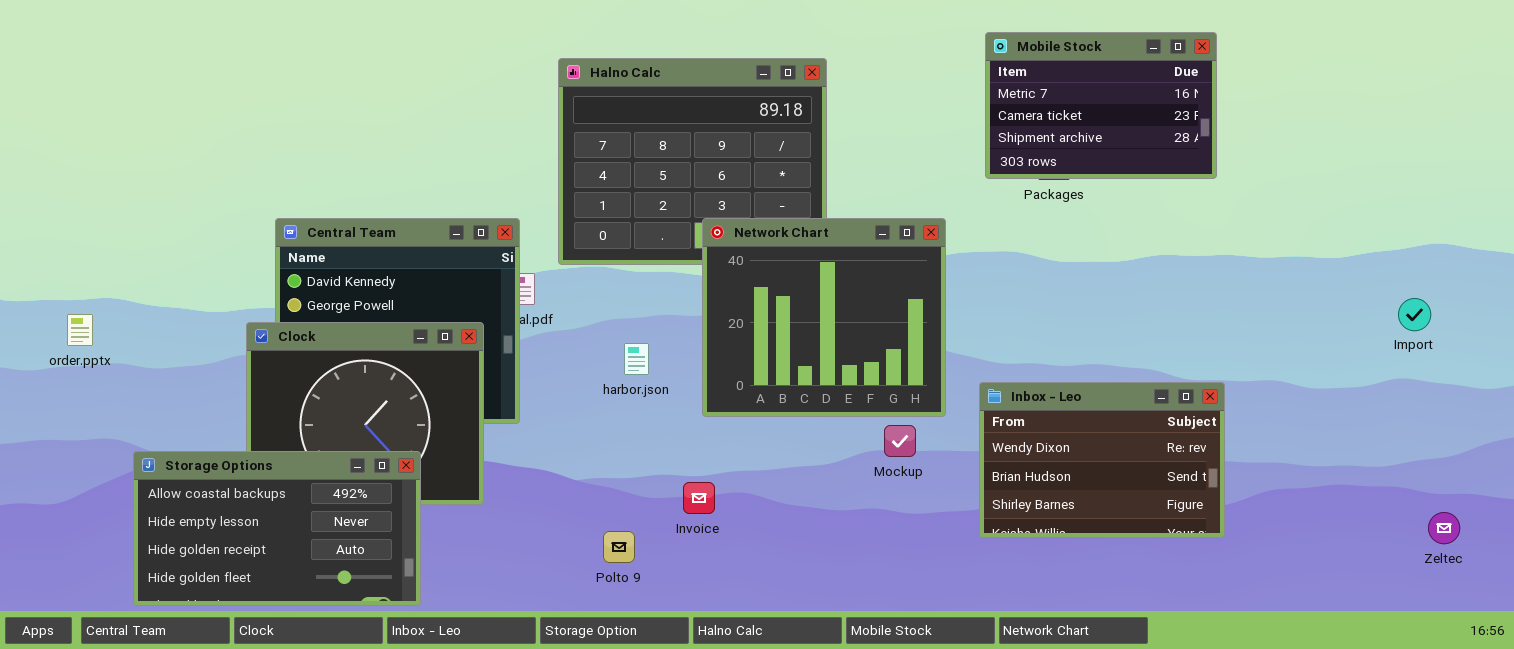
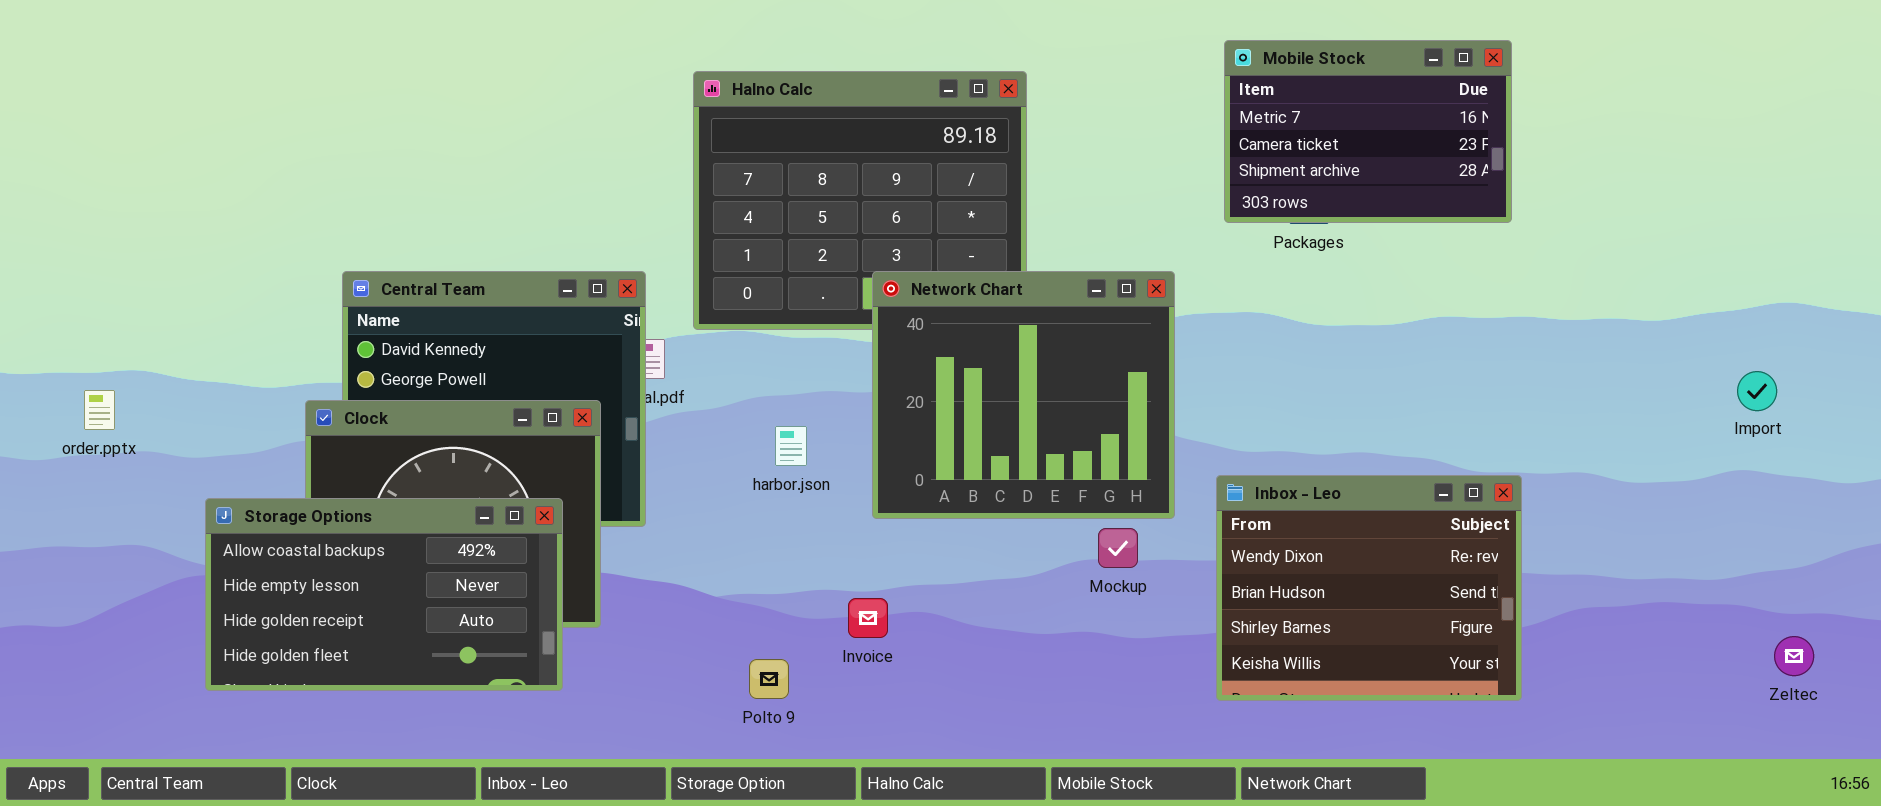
Inbox - Leo: [979,382,1225,538] -> [1216,475,1522,701], resized
Storage Options: [133,451,421,606] -> [205,498,563,691], moved

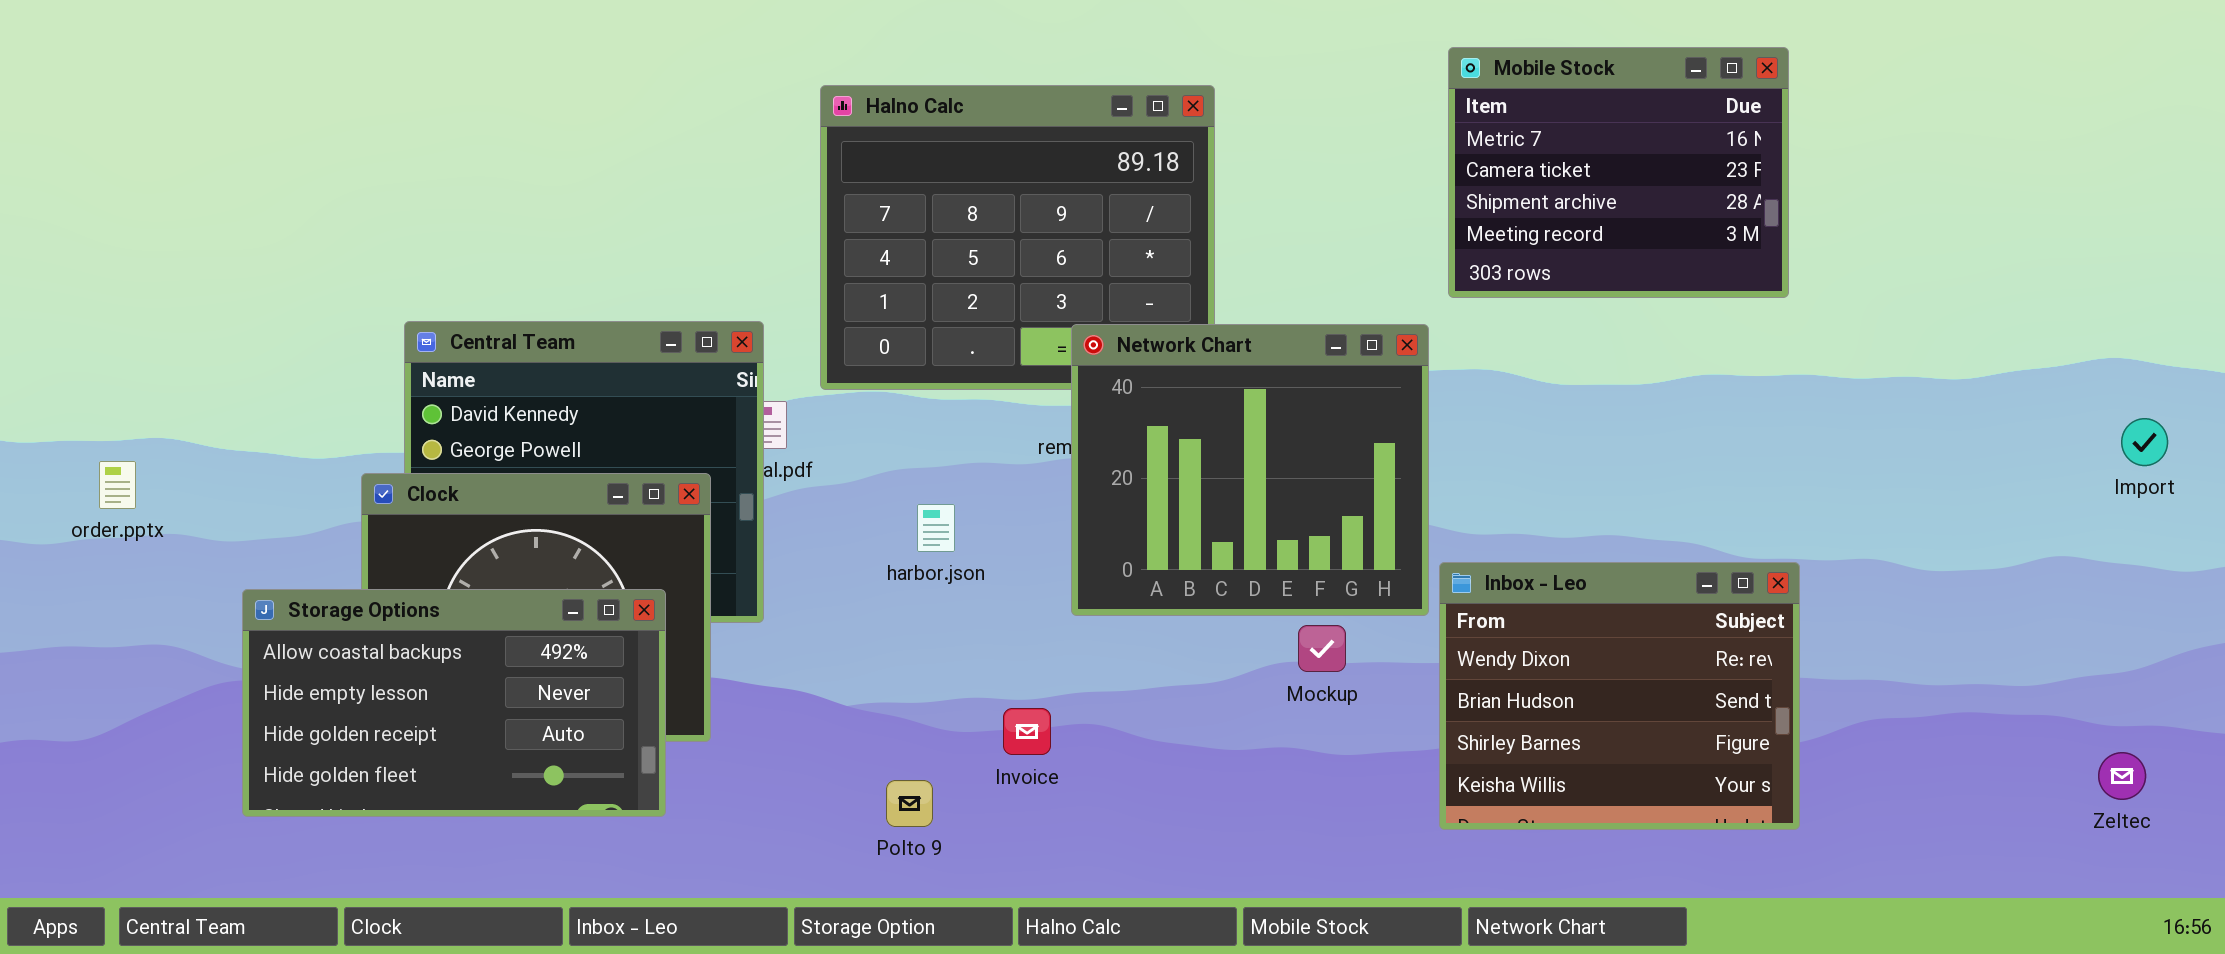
Mobile Stock: [1224,40,1512,223] -> [1448,47,1789,298], resized
Network Chart: [872,271,1175,519] -> [1071,324,1429,616], moved
Import: [1737,371,1777,411] -> [2121,418,2168,466], moved

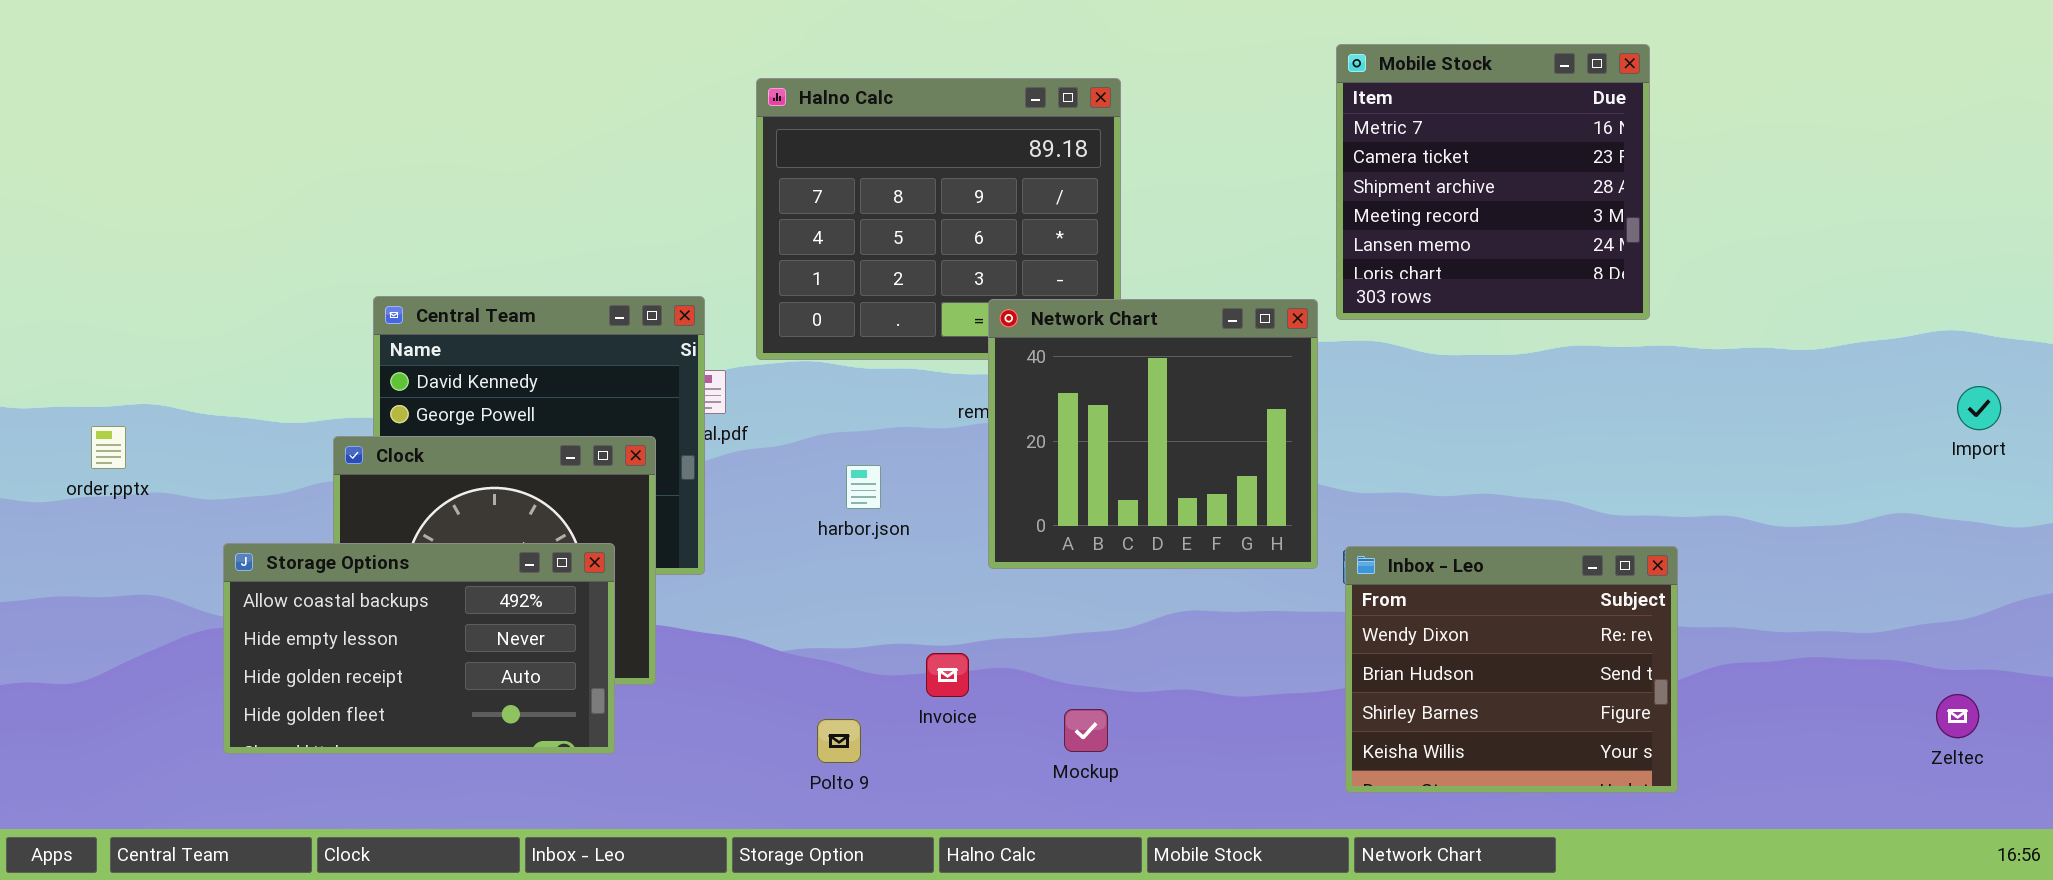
Mobile Stock: [1448,47,1789,298] -> [1336,44,1650,320], resized
Inbox - Leo: [1439,562,1800,830] -> [1345,546,1678,793], moved
Mockup: [1298,625,1346,672] -> [1064,709,1108,752], moved

